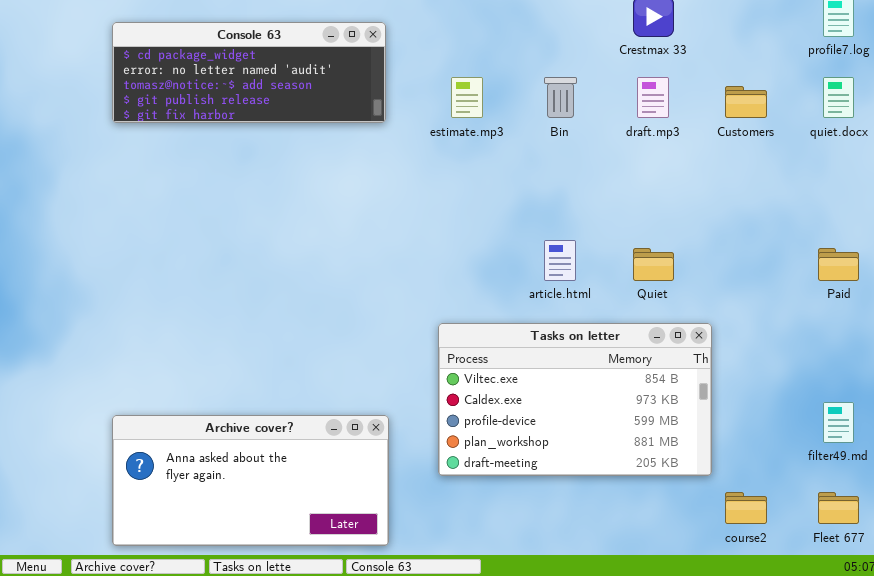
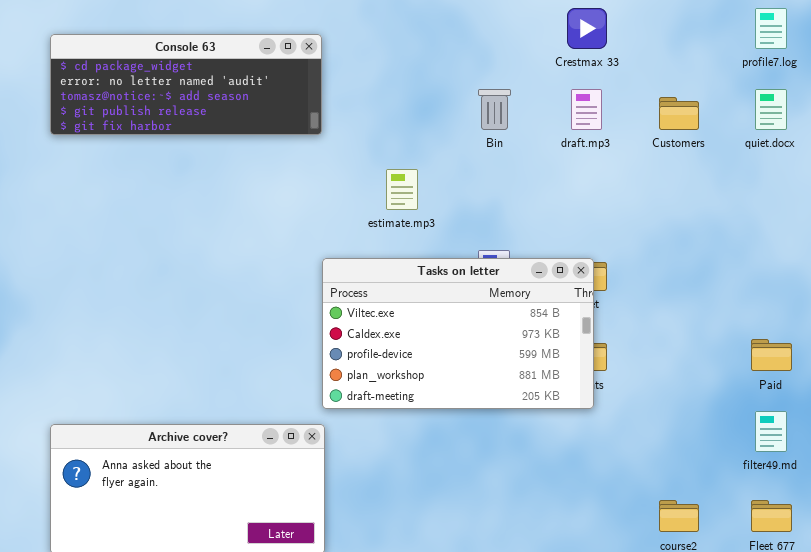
estimate.mp3: [451,77,483,118] -> [386,169,418,210], moved
Paid: [818,248,859,281] -> [751,339,792,371], moved
Tasks on letter: [438,323,712,476] -> [322,258,594,409], moved

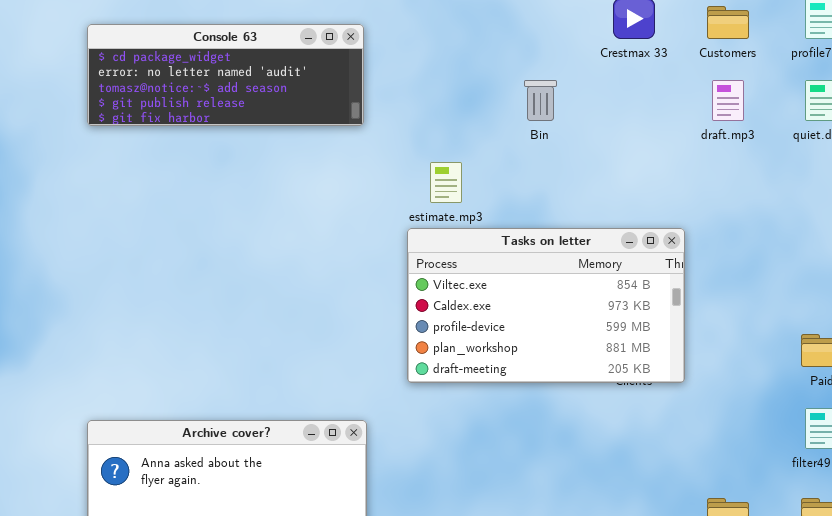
draft.mp3: [571,89,602,130] -> [712,80,744,121], moved
Customers: [659,97,699,130] -> [707,6,749,39], moved
Tasks on letter: [322,258,594,409] -> [407,228,685,383], moved

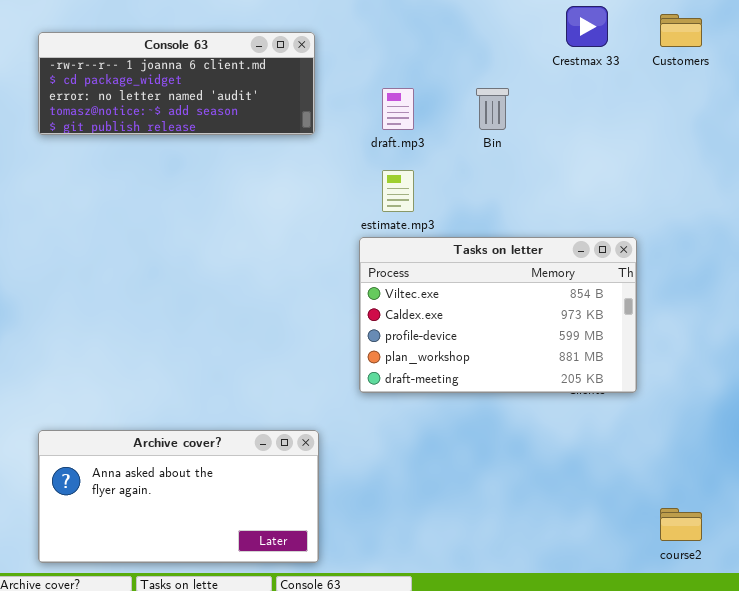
Console 63: [87,24,364,126] -> [38,32,315,135], scrolled up 1 row
draft.mp3: [712,80,744,121] -> [382,88,414,130], moved

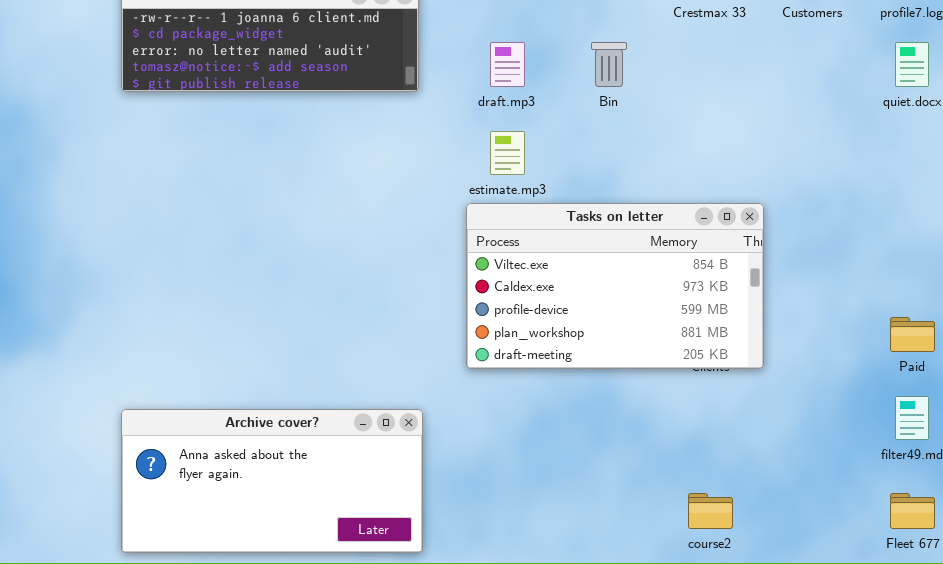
course2: [660,508,702,541] -> [688,493,733,529], moved

